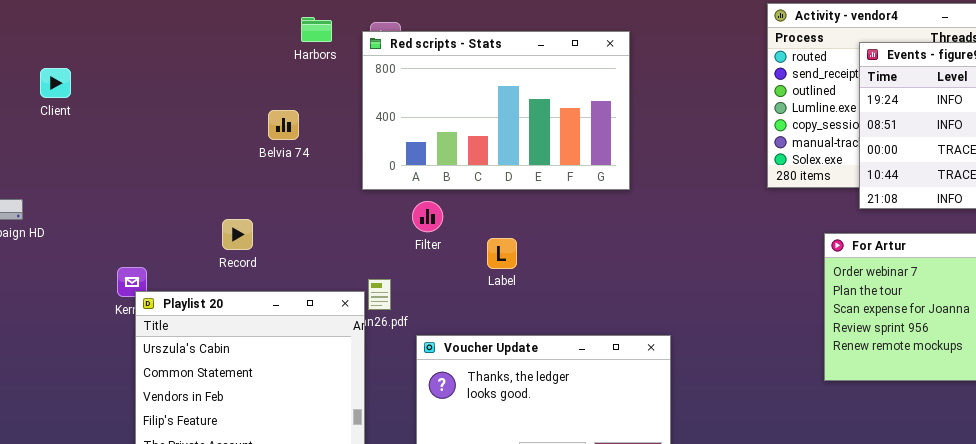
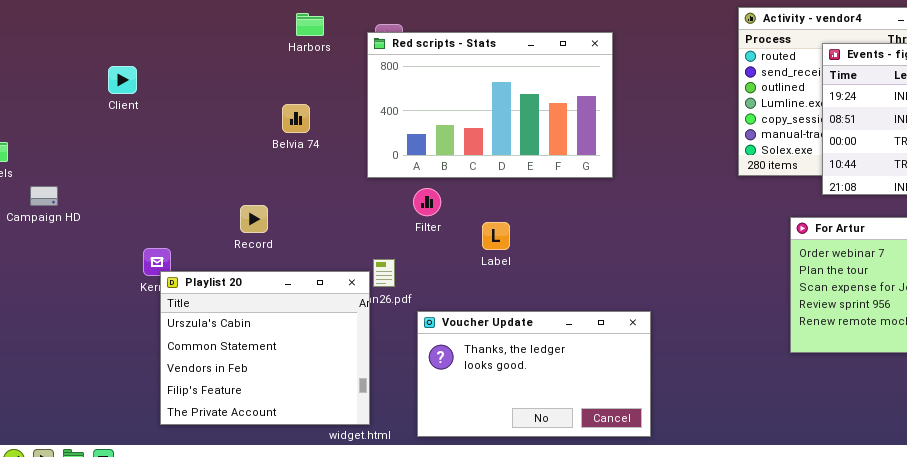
Harbors: [301,17,332,42] -> [296,13,324,36], moved
Client: [40,68,71,98] -> [108,66,137,94], moved

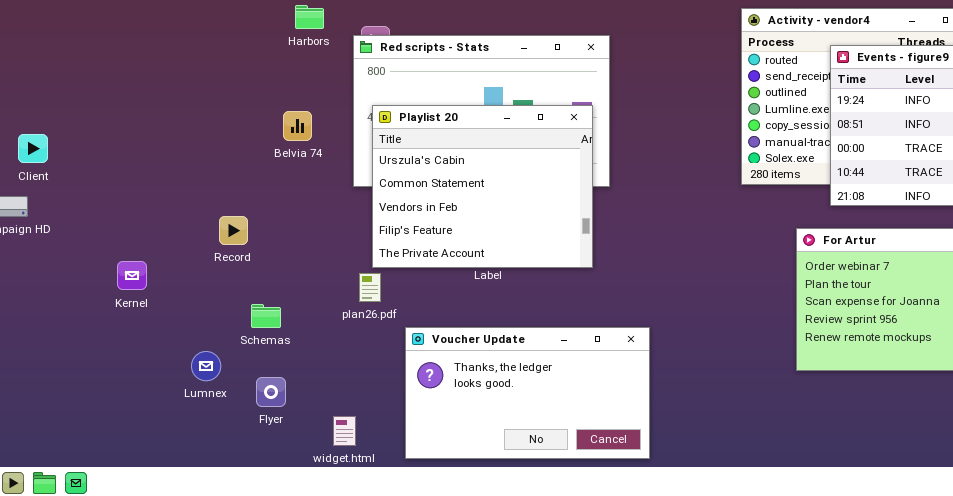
Harbors: [296,13,324,36] -> [295,5,324,29], moved
Client: [108,66,137,94] -> [18,134,48,163], moved
Belvia 74: [282,104,310,133] -> [283,111,312,141], moved
Playlist 20: [160,271,370,425] -> [372,105,593,268], moved

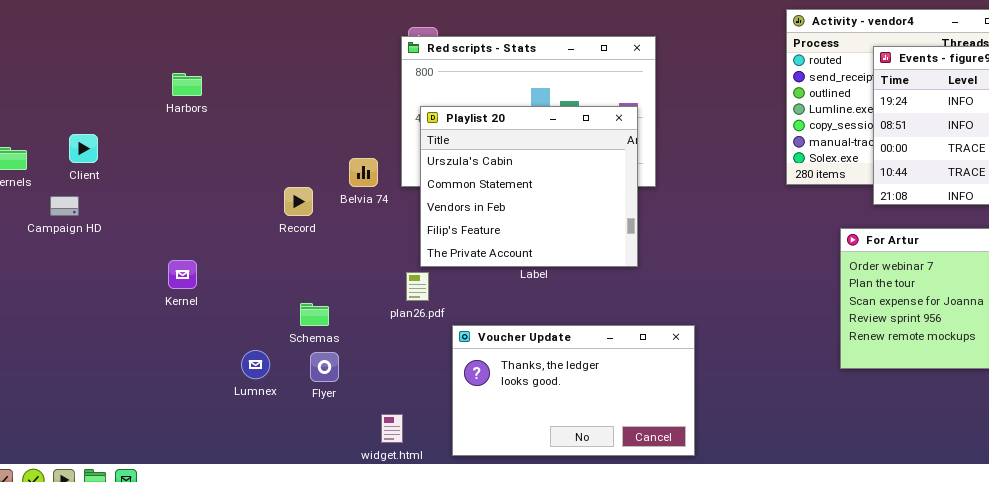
Harbors: [295,5,324,29] -> [172,73,202,96], moved
Belvia 74: [283,111,312,141] -> [349,158,378,187], moved
Record: [219,216,248,245] -> [284,187,313,216], moved
Flyer: [256,377,286,407] -> [310,352,339,382], moved

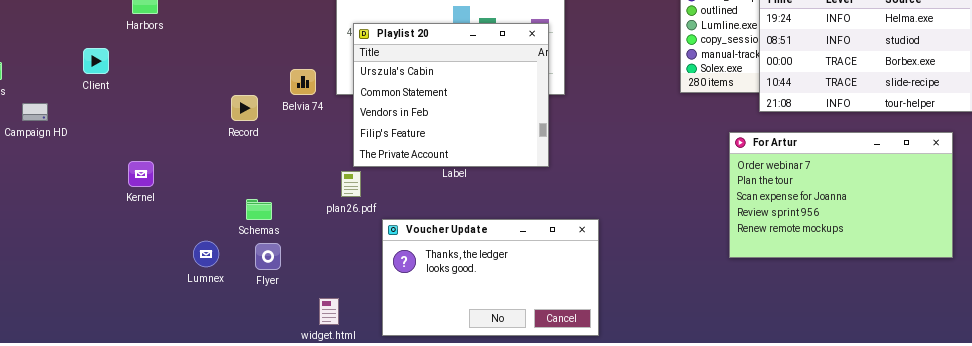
Client: [69,134,98,163] -> [83,48,109,74], moved

